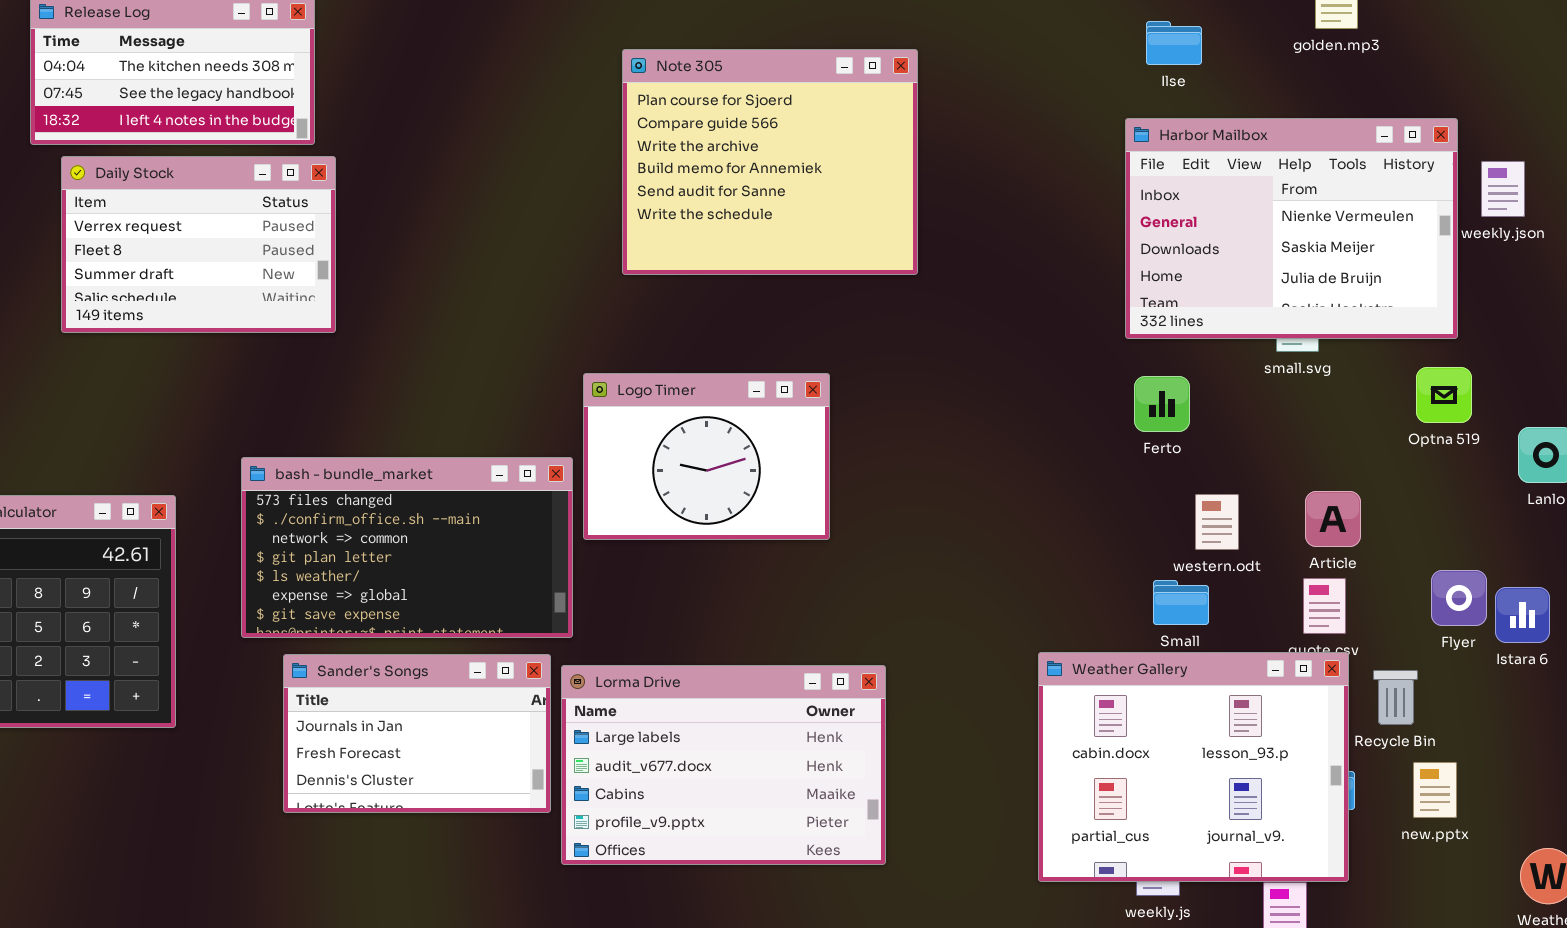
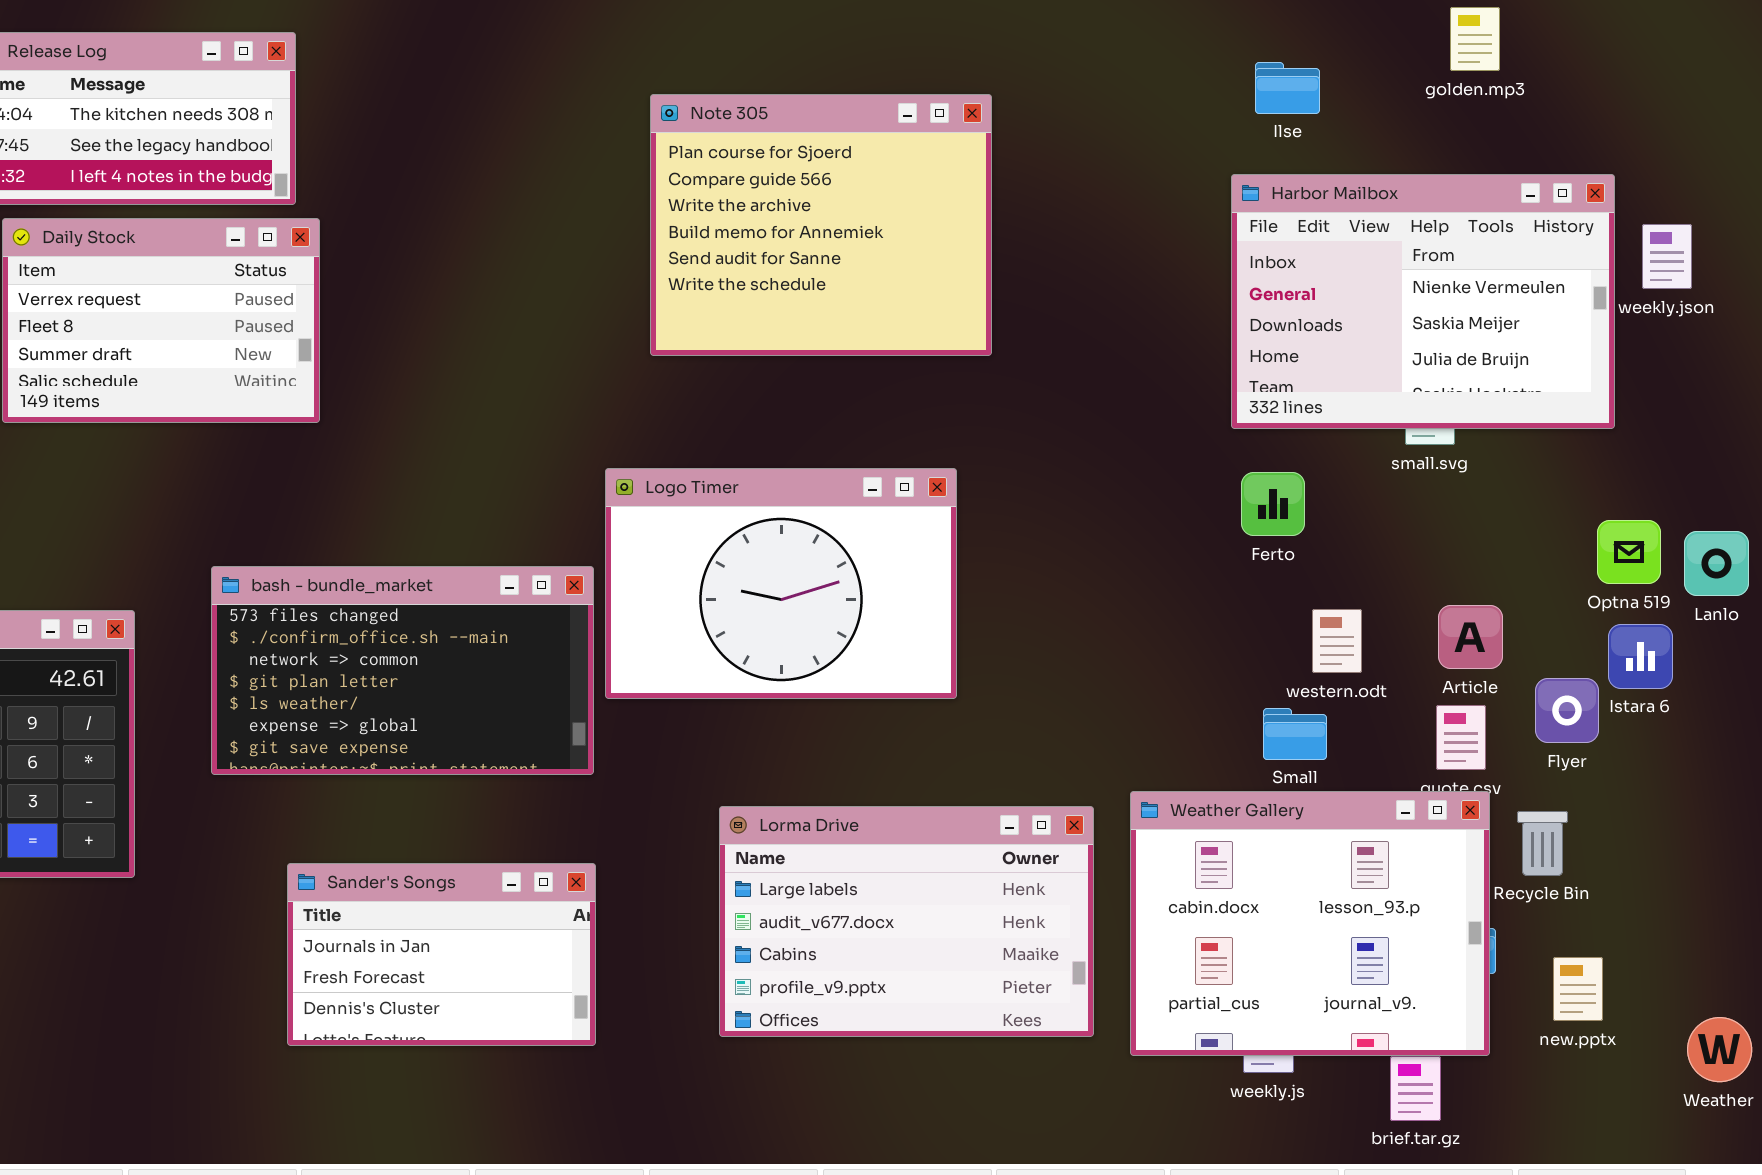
Optna 519: [1416,367,1472,423] -> [1597,520,1661,584], moved
Logo Timer: [583,373,830,540] -> [605,468,957,699], resized
Flyer: [1431,570,1487,626] -> [1535,678,1599,743], moved
Istara 6: [1495,587,1550,643] -> [1608,624,1673,689], moved
Sander's Songs: [283,654,551,813] -> [287,863,596,1046], moved
Lorma Drive: [561,665,886,865] -> [719,806,1094,1037], moved
new.pptx: [1413,762,1457,818] -> [1553,957,1603,1021], moved

